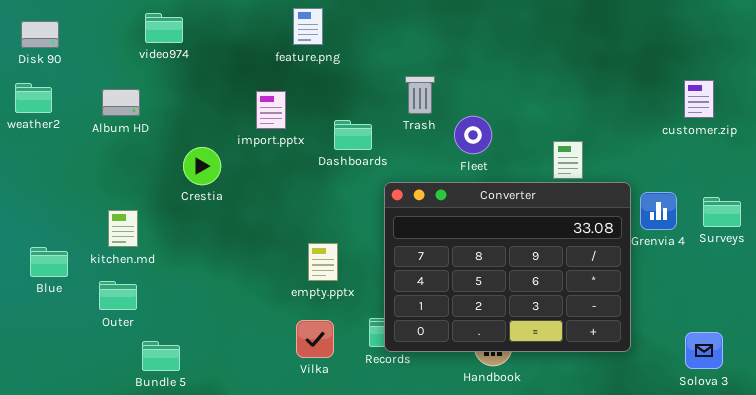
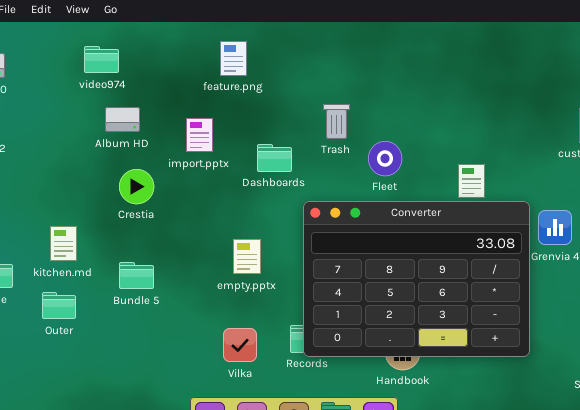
Album HD: [102,89,140,116] -> [105,107,140,132], moved
empty.pptx: [308,243,338,281] -> [233,239,261,274], moved
Bundle 5: [142,341,180,371] -> [119,262,154,289], moved

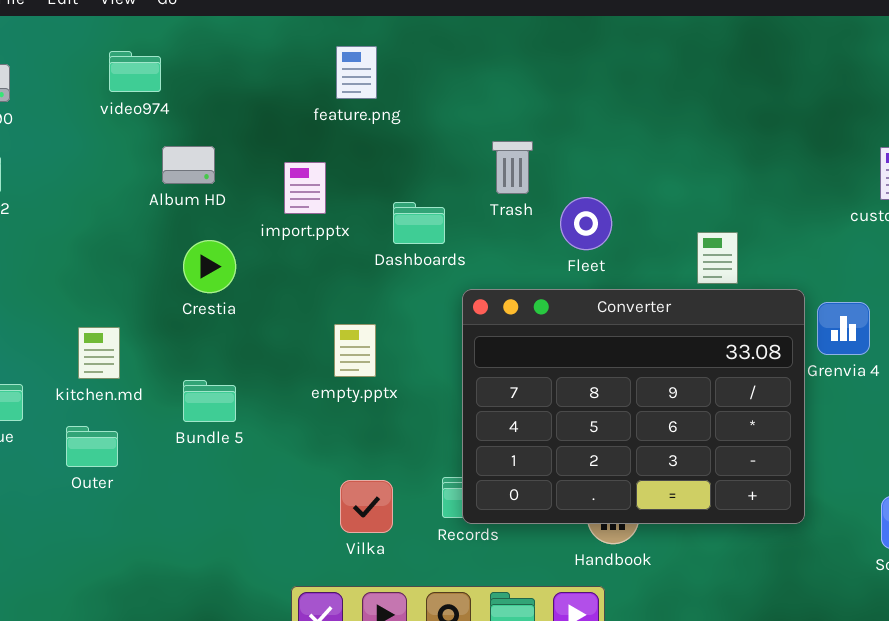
video974: [84,46,119,73] -> [109,51,161,92], moved
empty.pptx: [233,239,261,274] -> [334,324,376,377], moved

